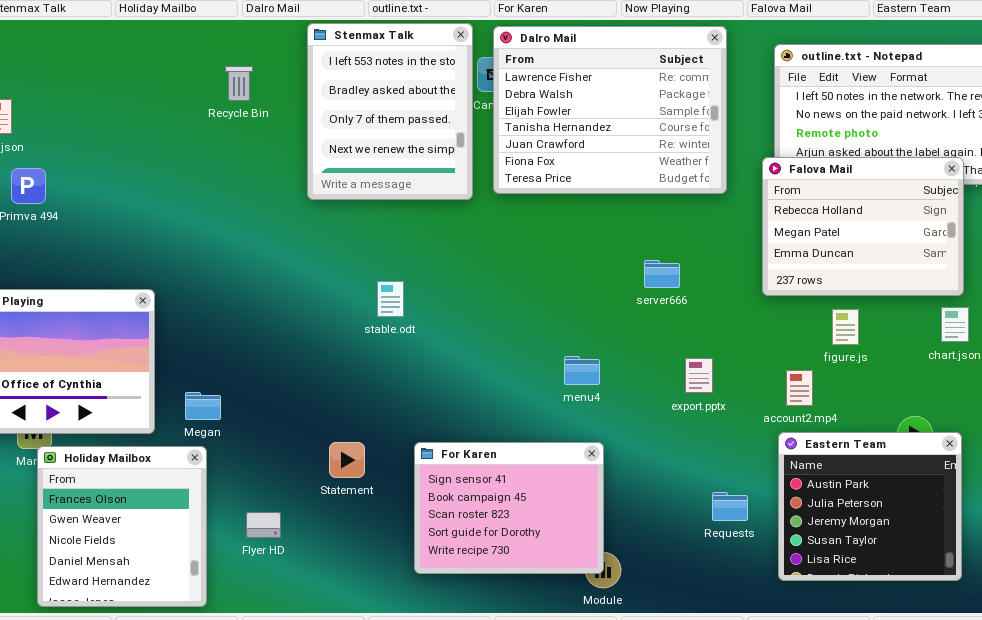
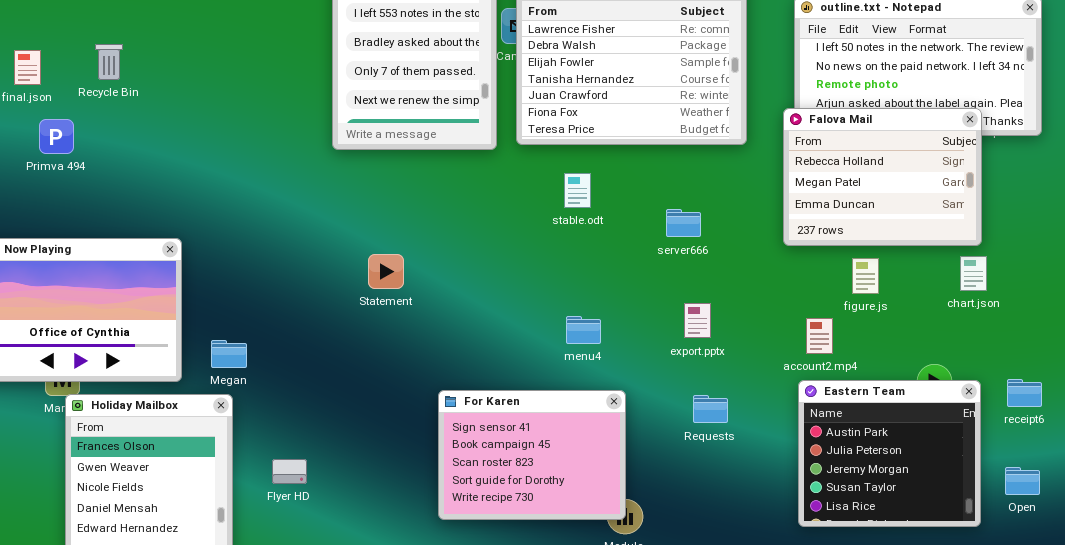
Recycle Bin: [225,66,253,101] -> [95,44,123,80], moved
stable.odt: [377,281,404,317] -> [564,173,591,208], moved
menu4: [564,356,600,385] -> [566,316,601,344], moved
export.pptx: [685,358,713,393] -> [684,303,711,338], moved
Statement: [329,442,365,478] -> [368,254,404,289], moved
Requests: [712,492,748,521] -> [693,395,728,423], moved

